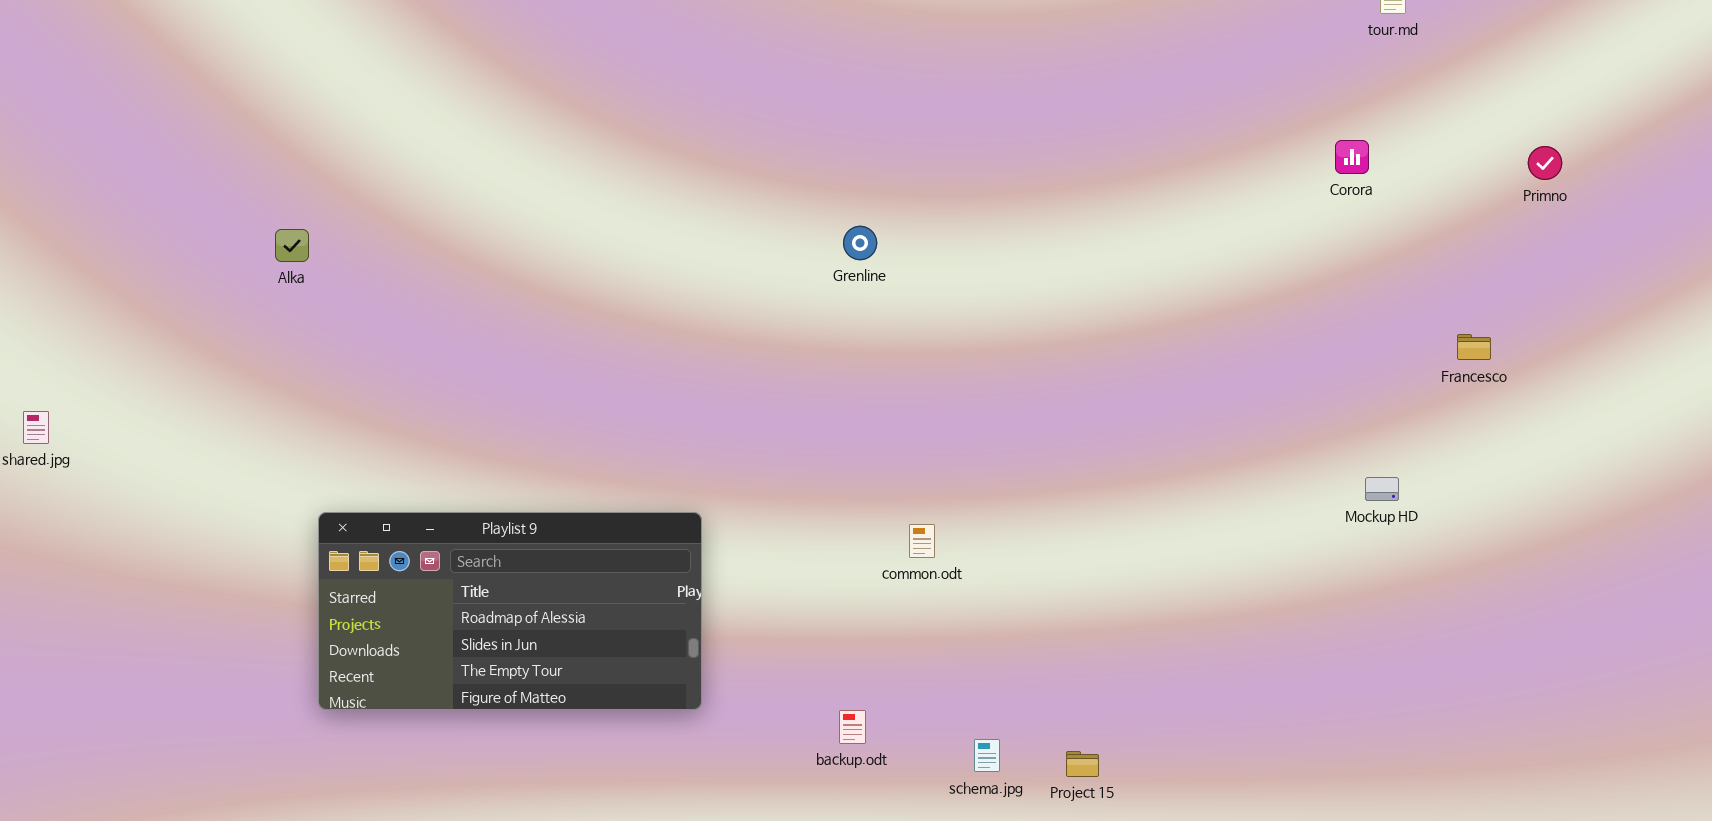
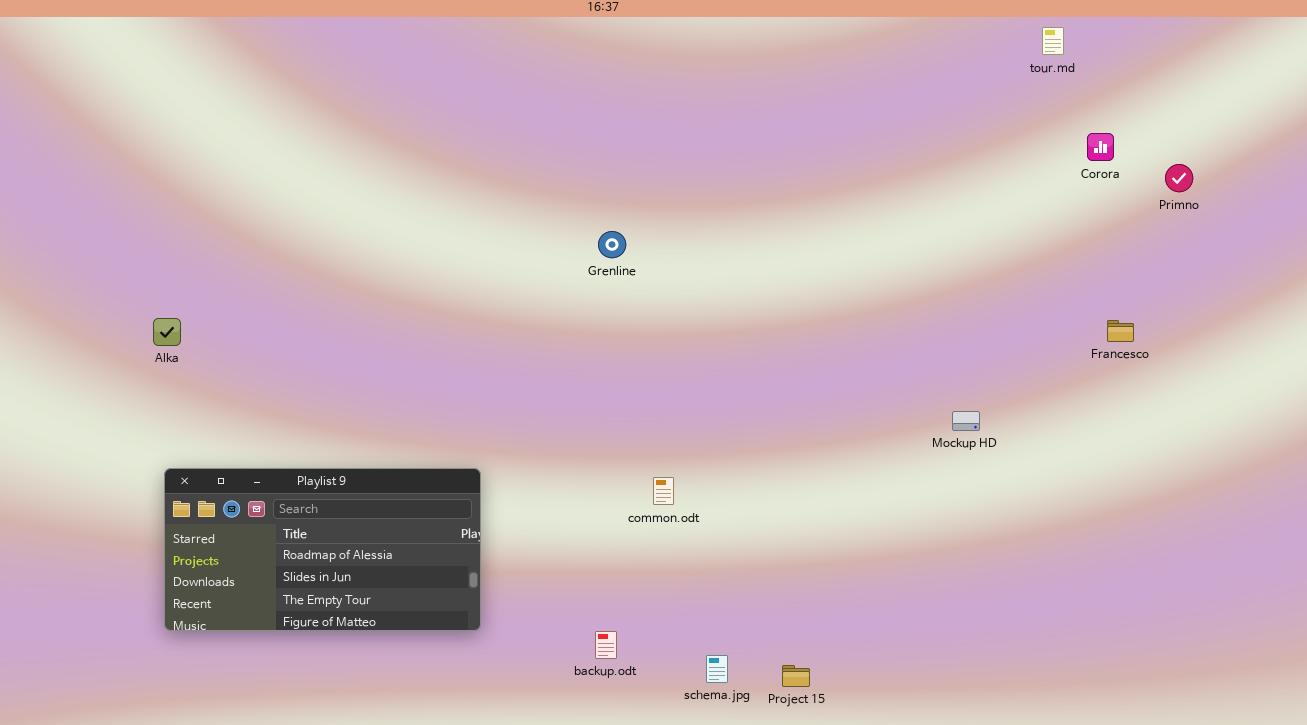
Corora: [1335,140,1369,174] -> [1087,133,1114,161], moved
Alka: [275,229,309,262] -> [153,318,181,346], moved
Mockup HD: [1365,477,1399,501] -> [952,411,980,431], moved

